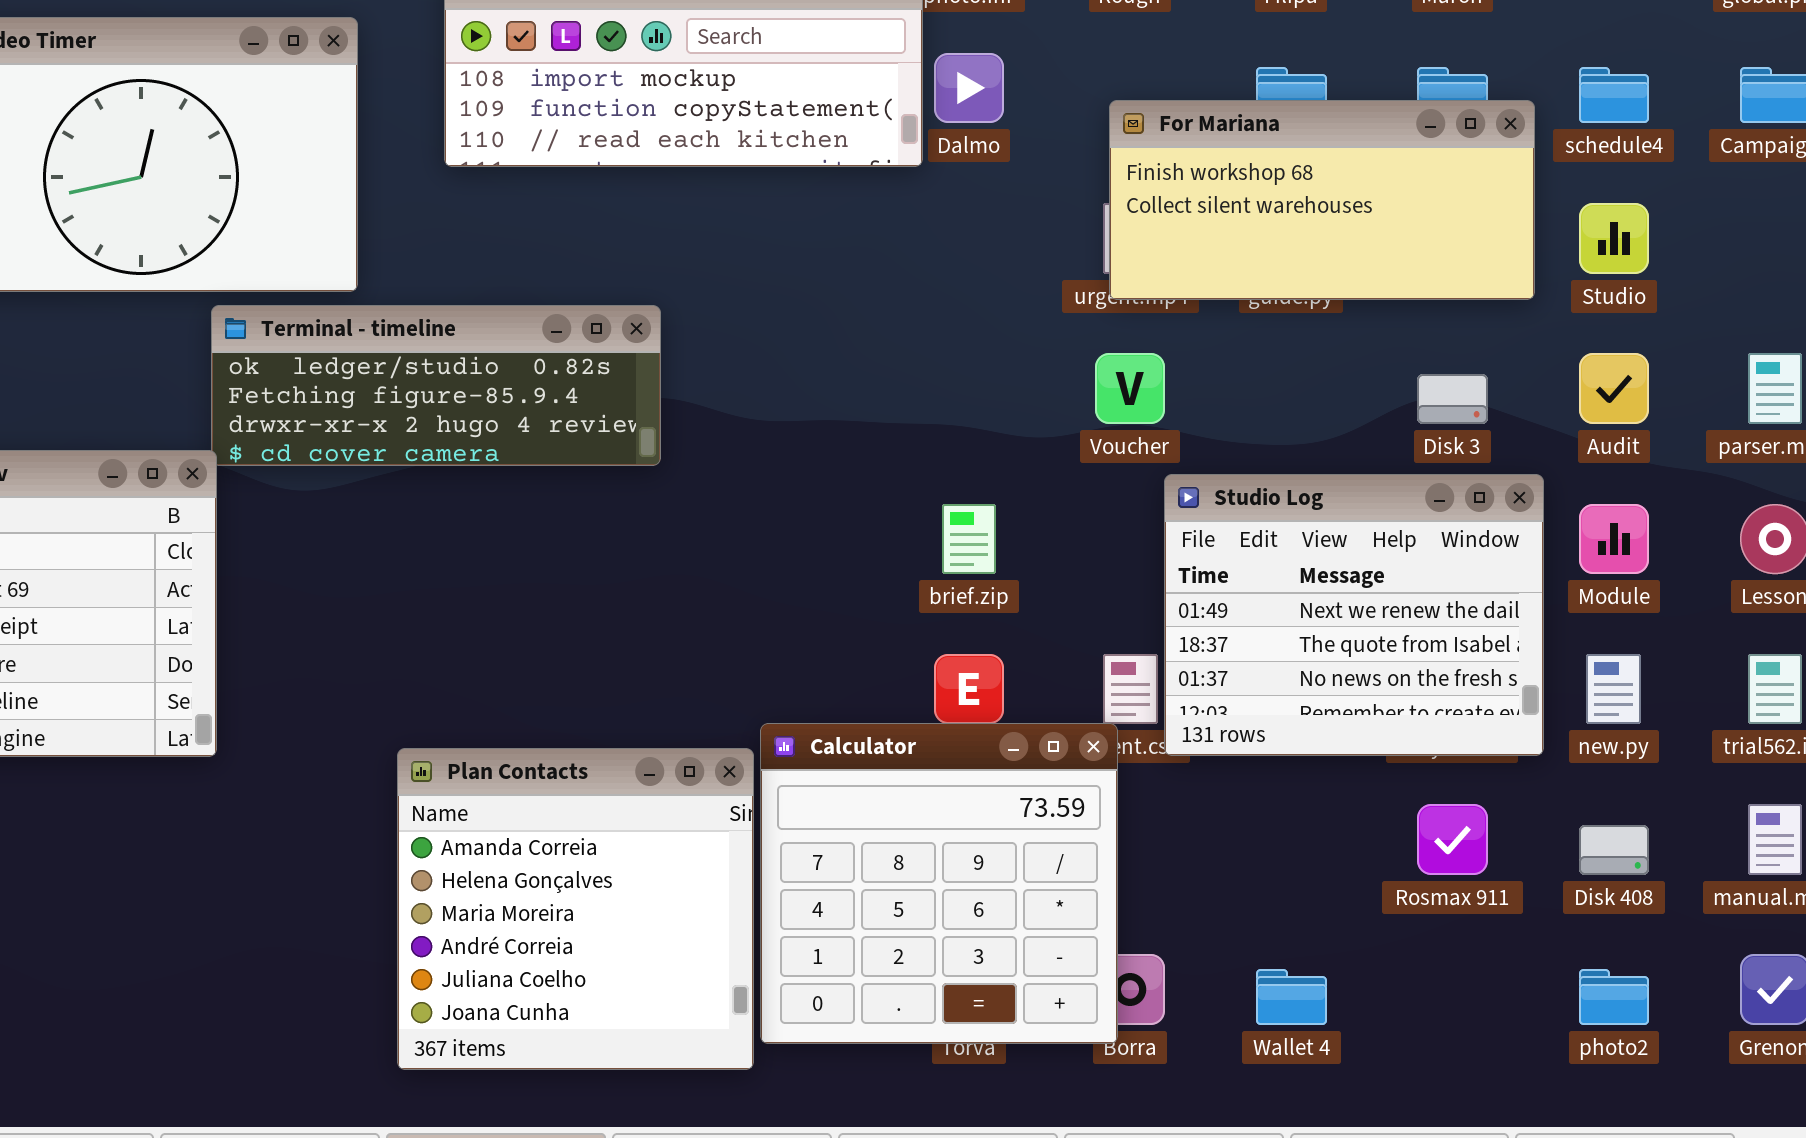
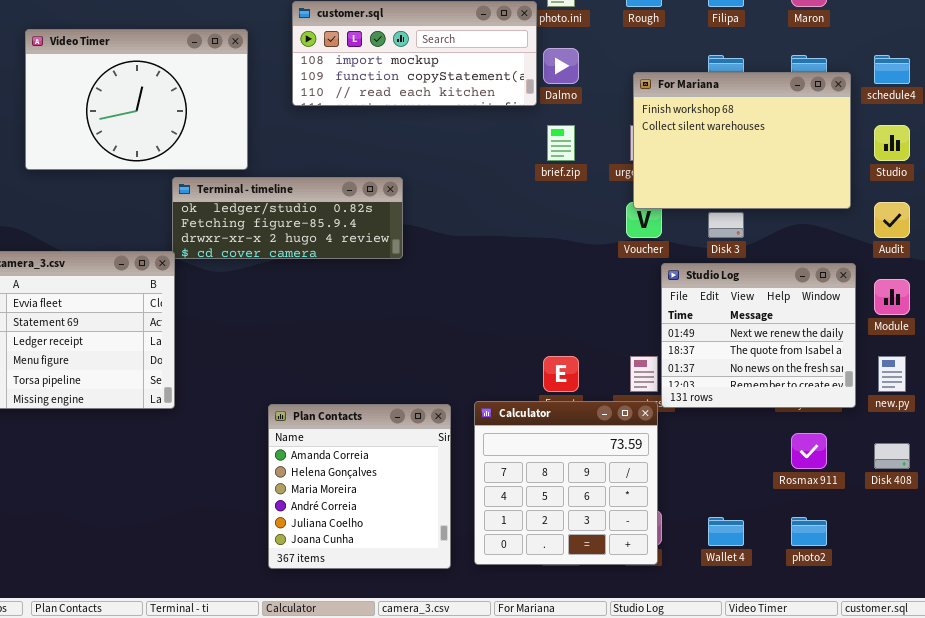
For Mariana: [1109,100,1535,300] -> [633,72,851,209], resized
Disk 3: [1417,374,1488,424] -> [708,212,744,238], moved
brief.zip: [942,504,996,574] -> [547,125,575,161], moved
Calculator: [760,723,1118,1044] -> [474,401,658,565], moved
photo2: [1579,969,1649,1025] -> [791,517,827,546], moved

